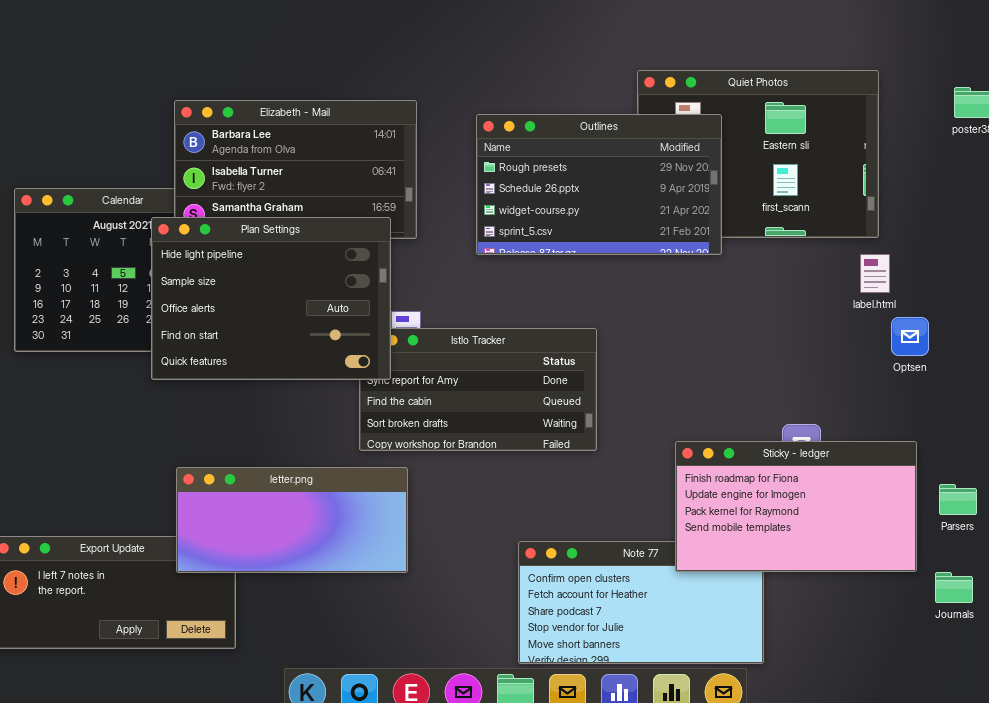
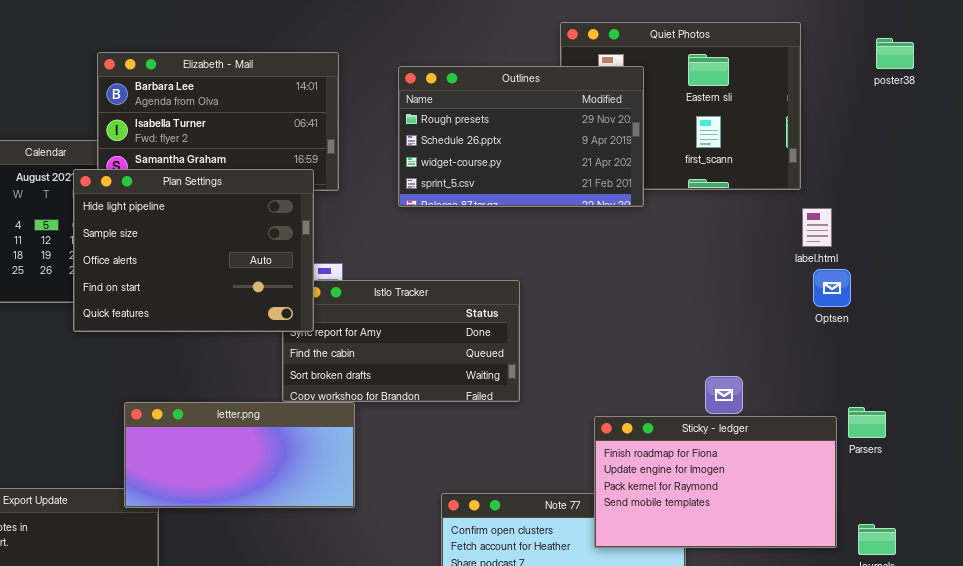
label.html: [860,254,890,293] -> [802,208,832,247], moved
Sticky - ledger: [675,441,917,572] -> [594,416,837,548], moved
letter.png: [176,467,408,573] -> [124,402,355,508], moved
Parsers: [939,484,977,515] -> [848,407,886,438], moved

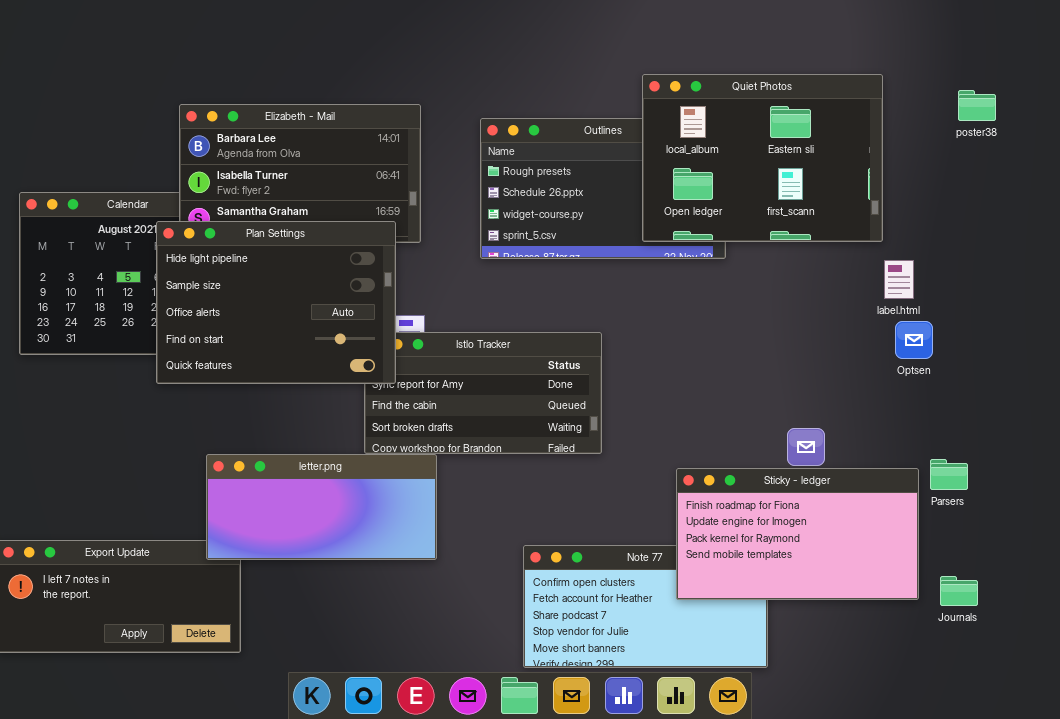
Quiet Photos: [560,22,801,190] -> [642,74,883,242], raised

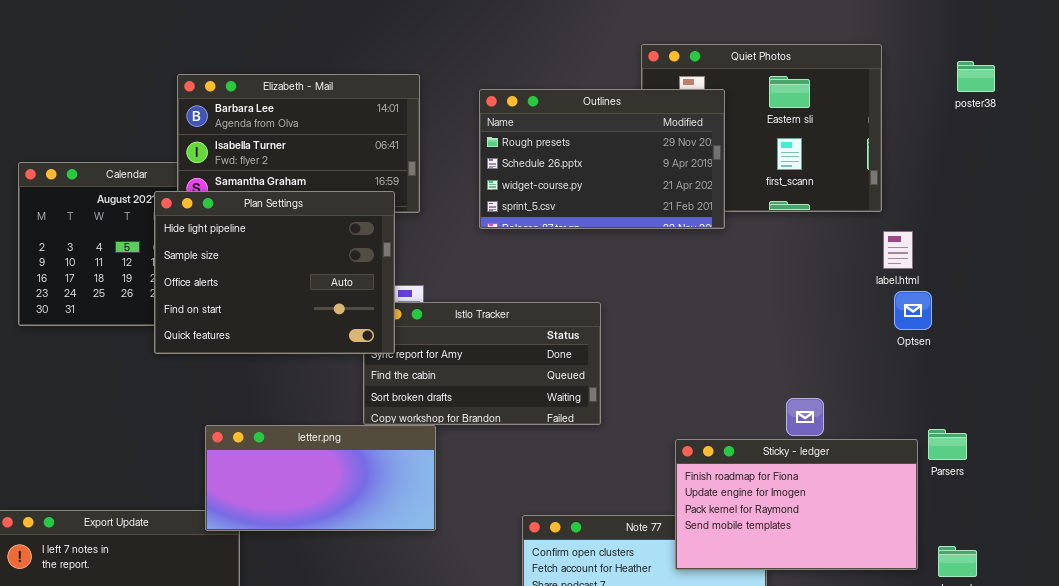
Outlines: [480,118,726,259] -> [479,89,725,229], raised

